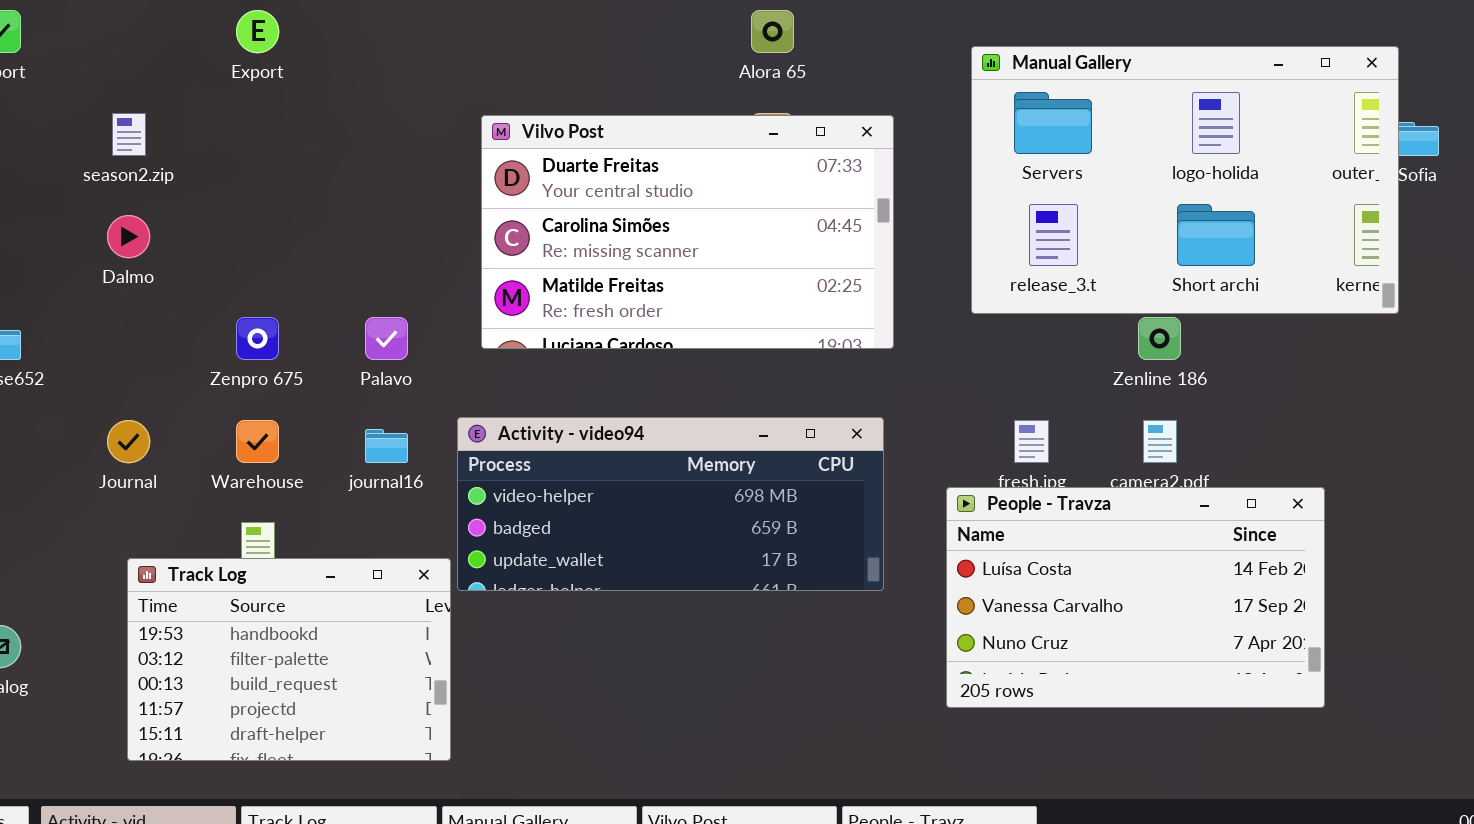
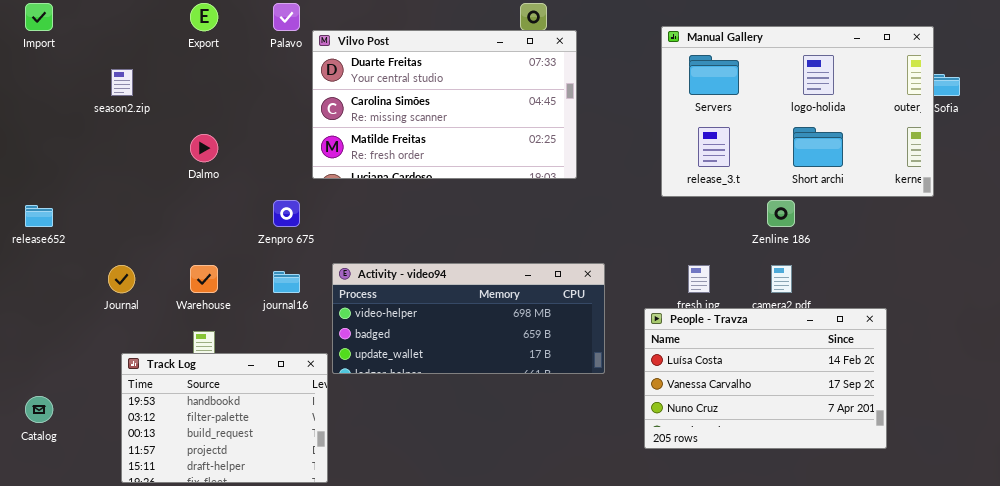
Vilvo Post: [481,115,894,349] -> [312,30,577,179], moved
Dalmo: [107,215,150,258] -> [190,134,218,162], moved
Zenpro 675: [236,317,279,360] -> [273,200,300,227], moved
Palavo: [365,317,408,360] -> [273,3,300,31], moved

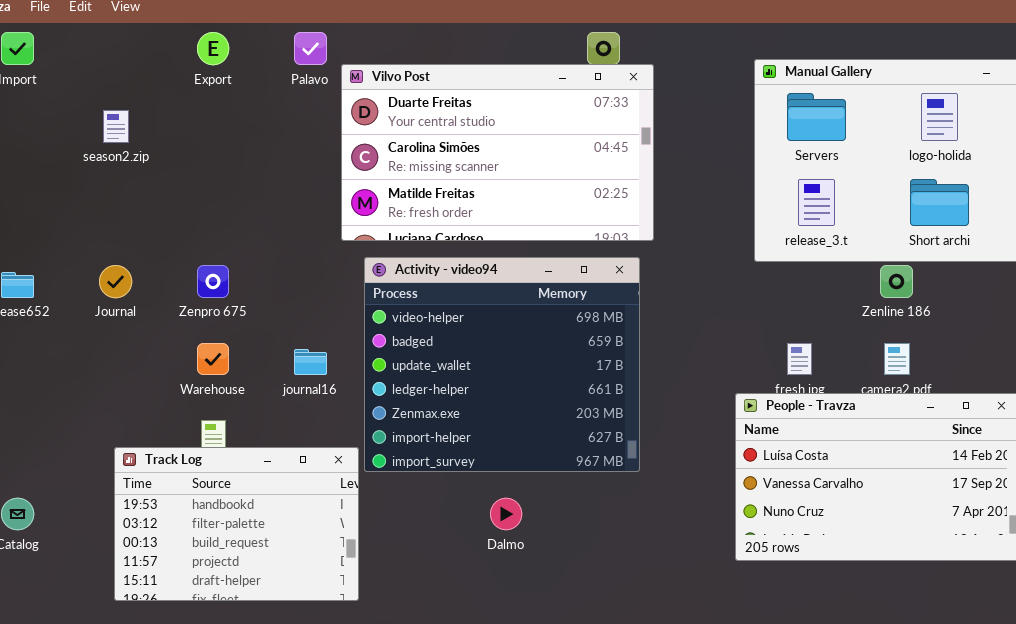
Dalmo: [190,134,218,162] -> [490,498,522,530], moved
Zenpro 675: [273,200,300,227] -> [197,265,229,298], moved
Activity - video94: [332,263,605,374] -> [364,257,640,472], resized
Journal: [108,265,135,293] -> [99,265,132,298], moved

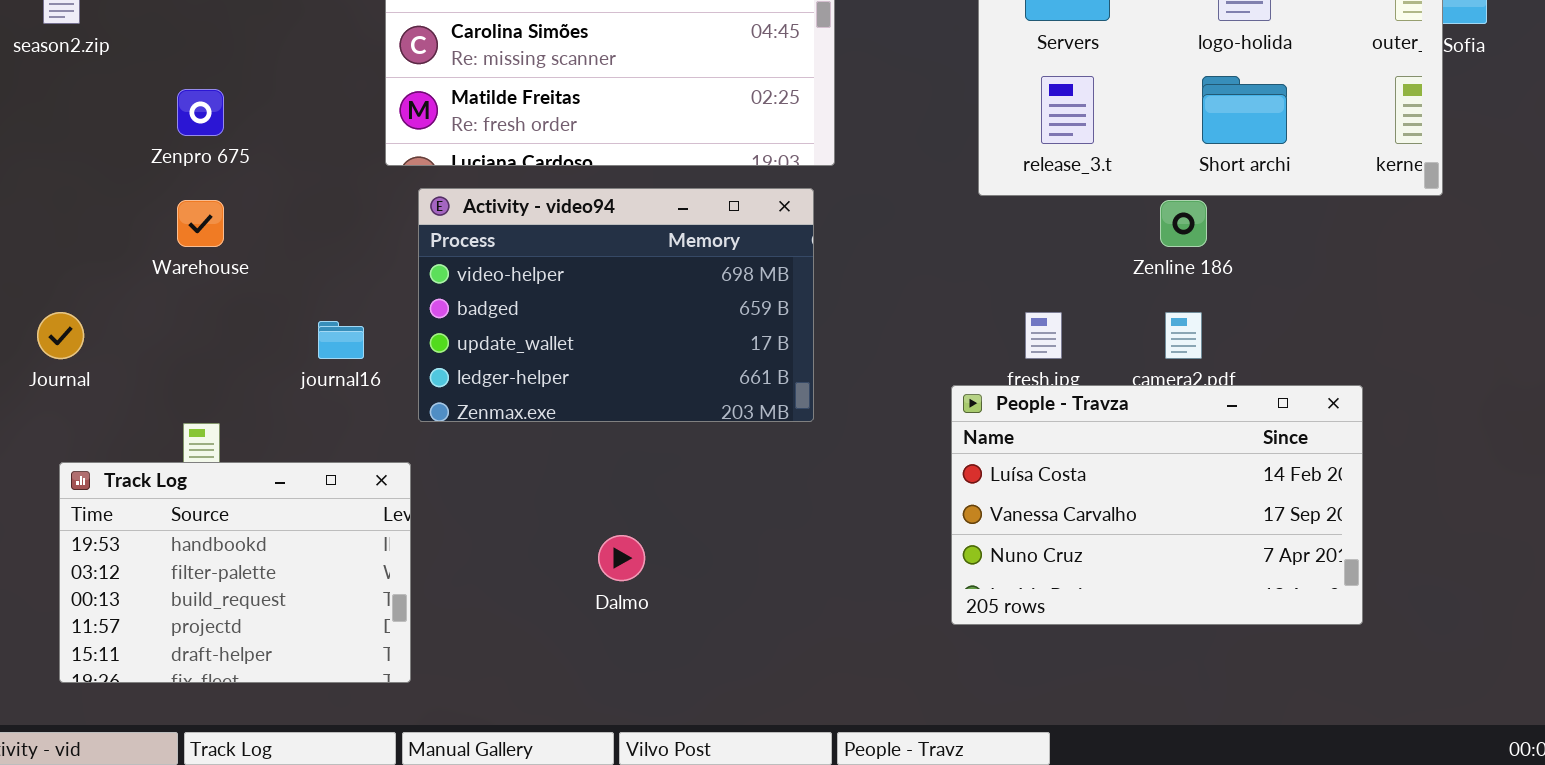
Activity - video94: [364,257,640,472] -> [418,188,814,422], resized
Journal: [99,265,132,298] -> [37,312,84,359], moved
Zenpro 675: [197,265,229,298] -> [177,89,224,136], moved
Warehouse: [197,343,229,375] -> [177,200,224,247], moved

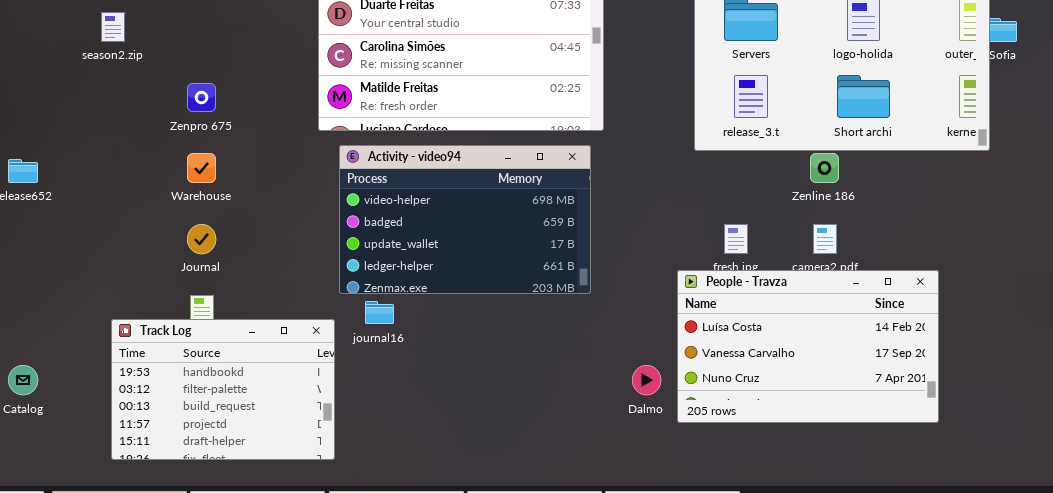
Journal: [37,312,84,359] -> [187,224,216,254], moved
journal16: [318,321,364,359] -> [365,301,394,324], moved
Dalmo: [598,535,645,581] -> [632,365,661,395], moved

